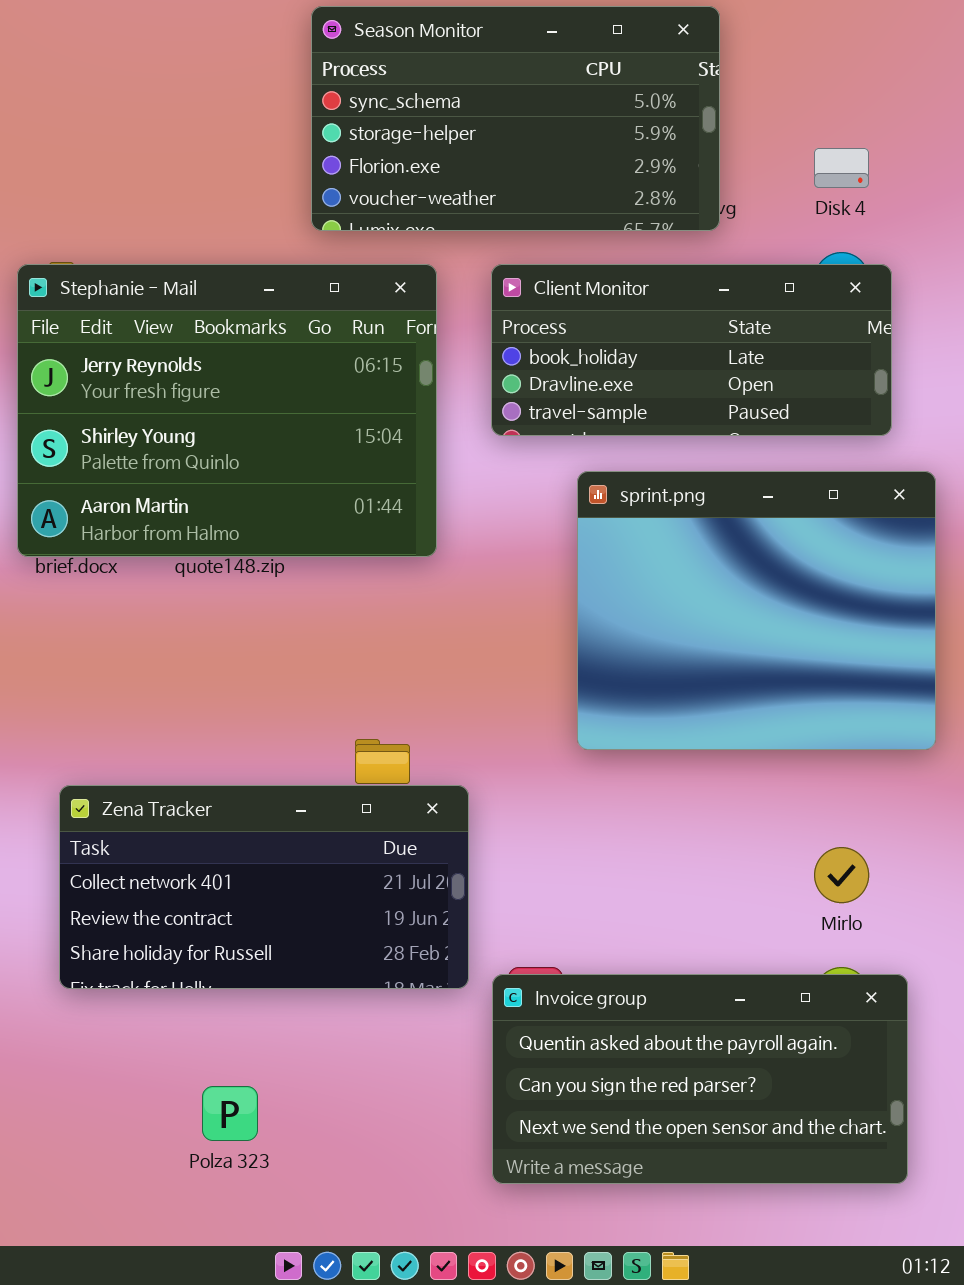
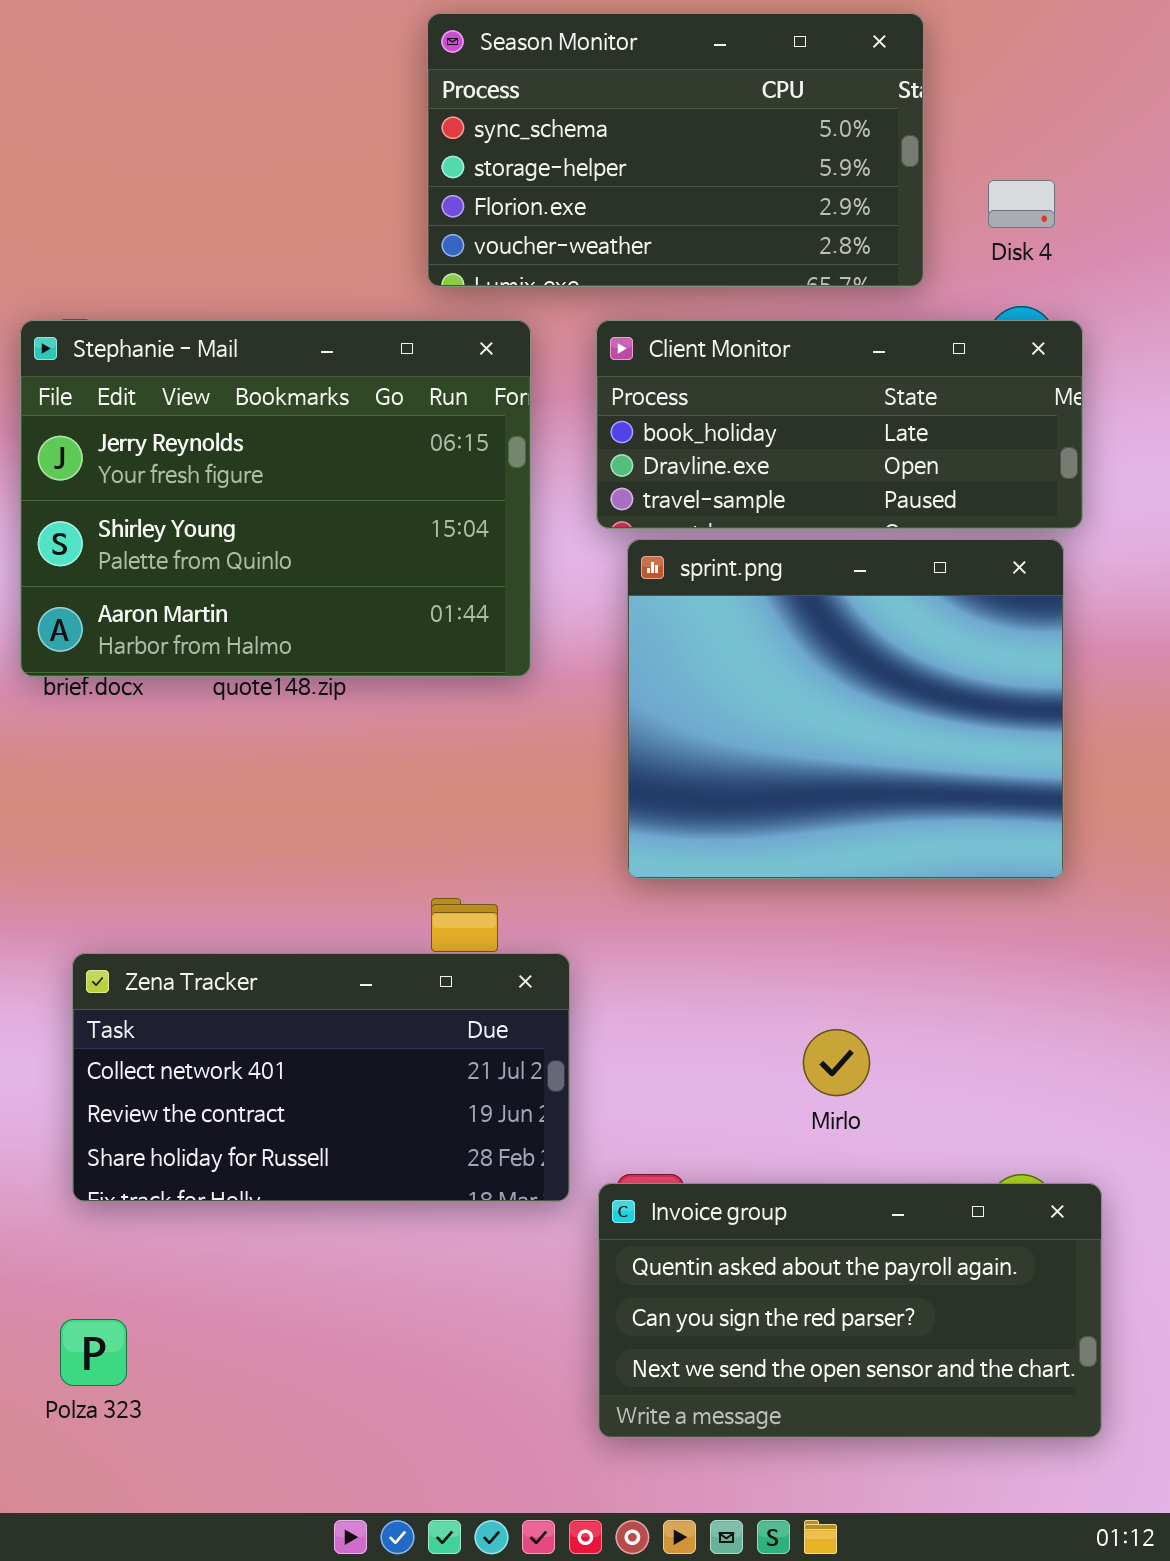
Season Monitor: [311,6,720,231] -> [427,13,924,287], moved
sprint.png: [577,471,936,750] -> [627,539,1064,879], moved
Mirlo: [814,847,869,903] -> [803,1029,870,1096], moved
Polza 323: [202,1086,258,1141] -> [60,1319,127,1386], moved

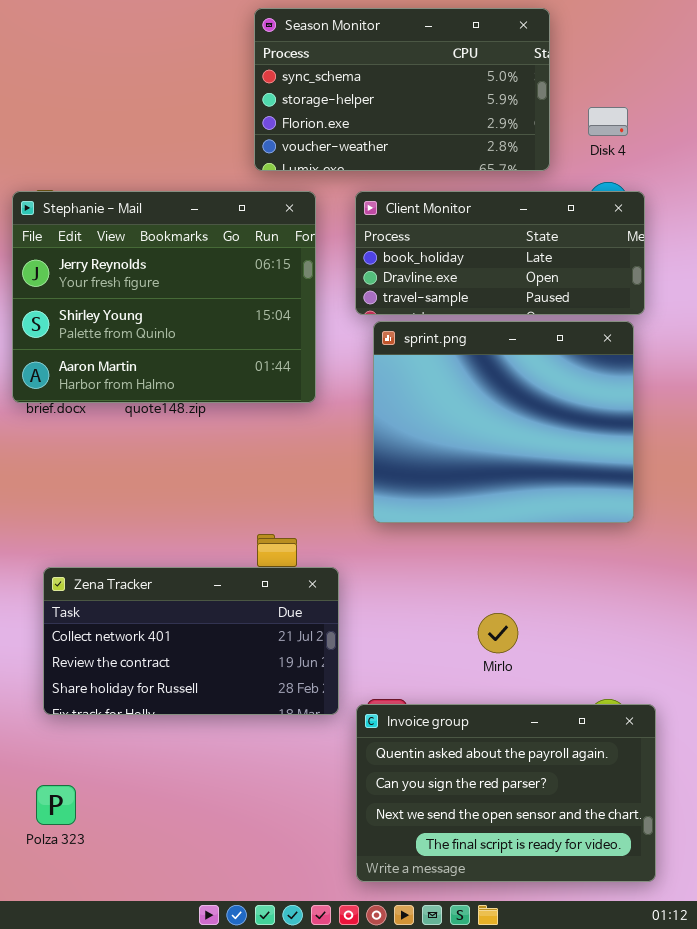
Invoice group: [598,1183,1102,1438] -> [356,704,656,882], resized

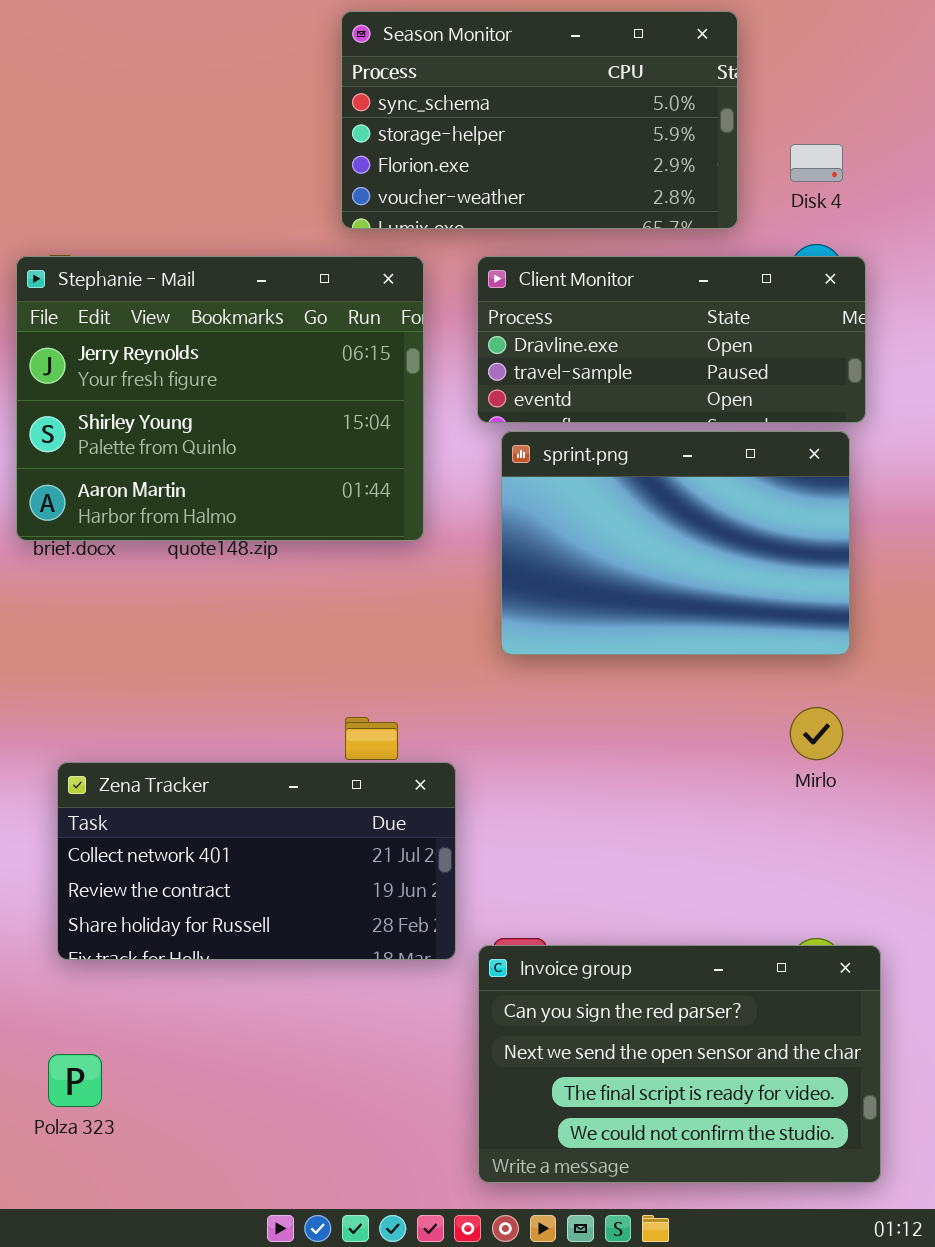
Client Monitor: [355,191,645,315] -> [477,256,866,423], scrolled down 1 row
sprint.png: [373,321,634,523] -> [501,431,850,655], resized
Mirlo: [478,613,518,653] -> [790,707,843,760], moved
Invoice group: [356,704,656,882] -> [478,945,881,1183], scrolled down 1 row

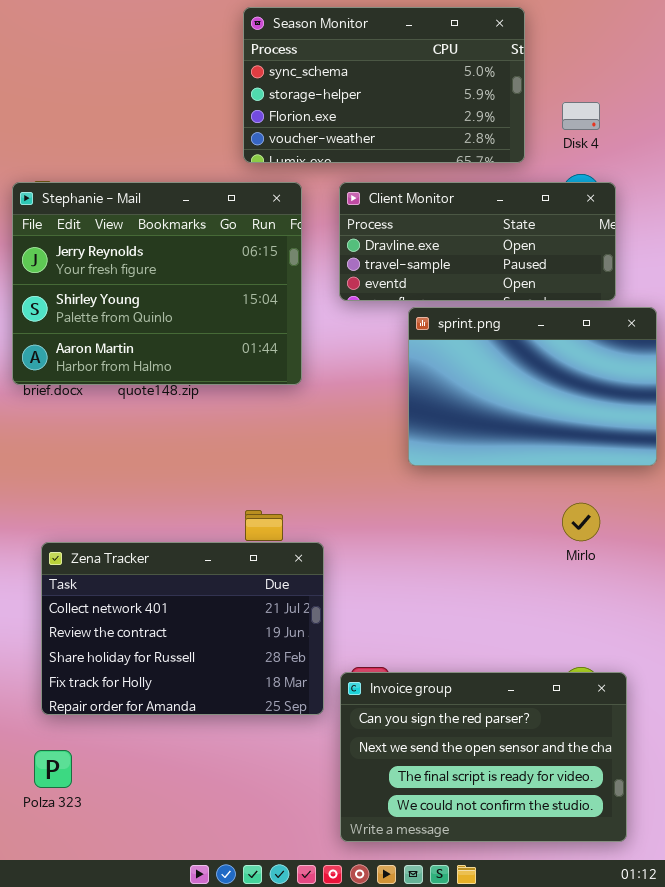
sprint.png: [501,431,850,655] -> [408,307,657,466], moved
Zena Tracker: [57,762,456,960] -> [41,542,324,715], resized

